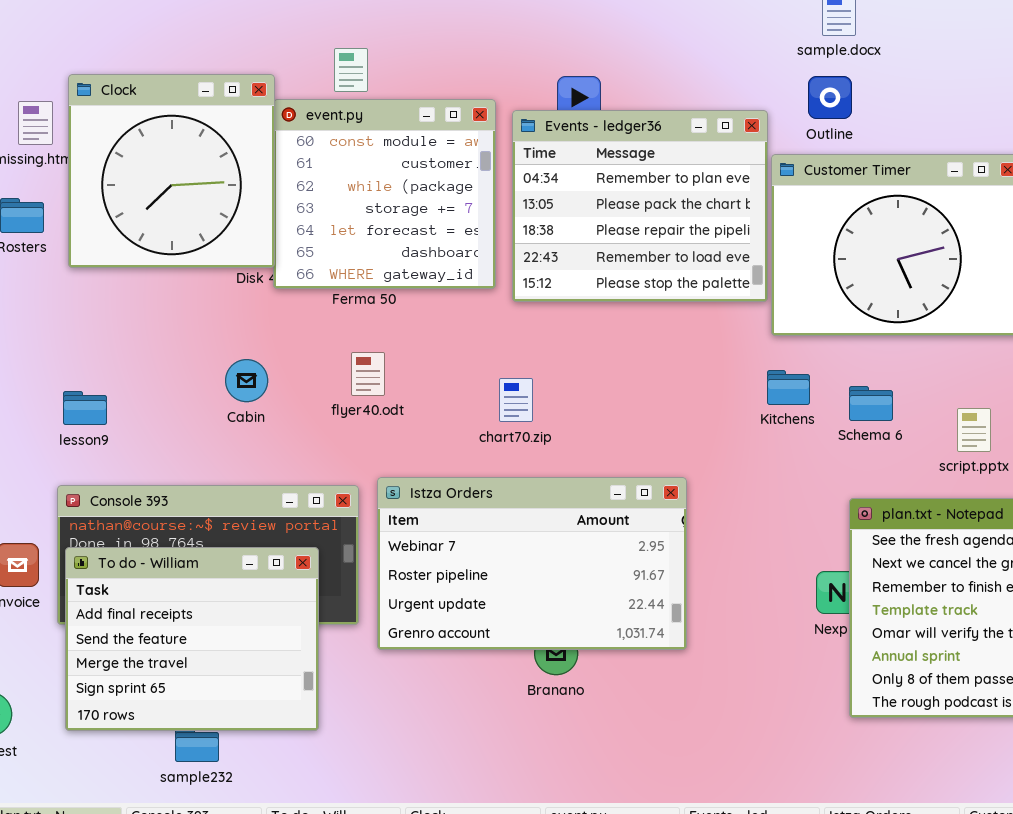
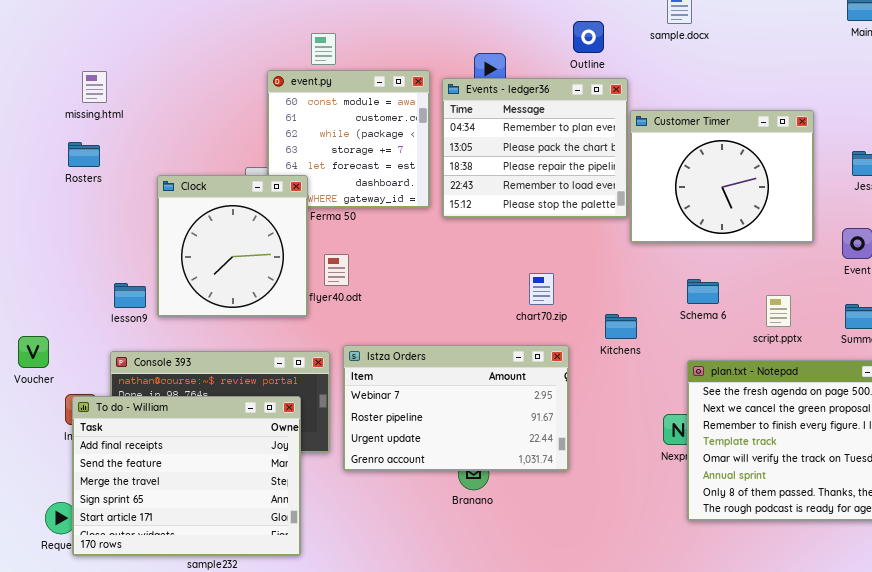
Clock: [68,74,275,268] -> [157,175,308,317], moved
Outline: [808,76,852,119] -> [573,21,604,53], moved
Kitchens: [767,370,810,405] -> [605,314,637,339], moved
chart70.zip: [499,378,533,422] -> [529,273,554,305], moved
To do - William: [65,547,319,731] -> [72,396,301,556], resized

